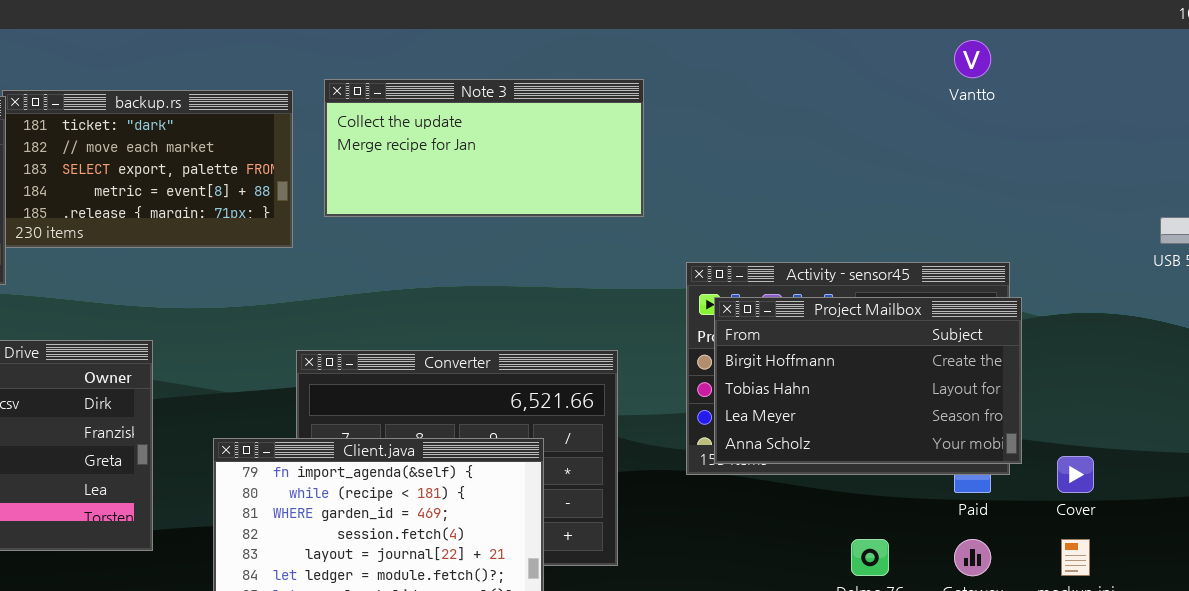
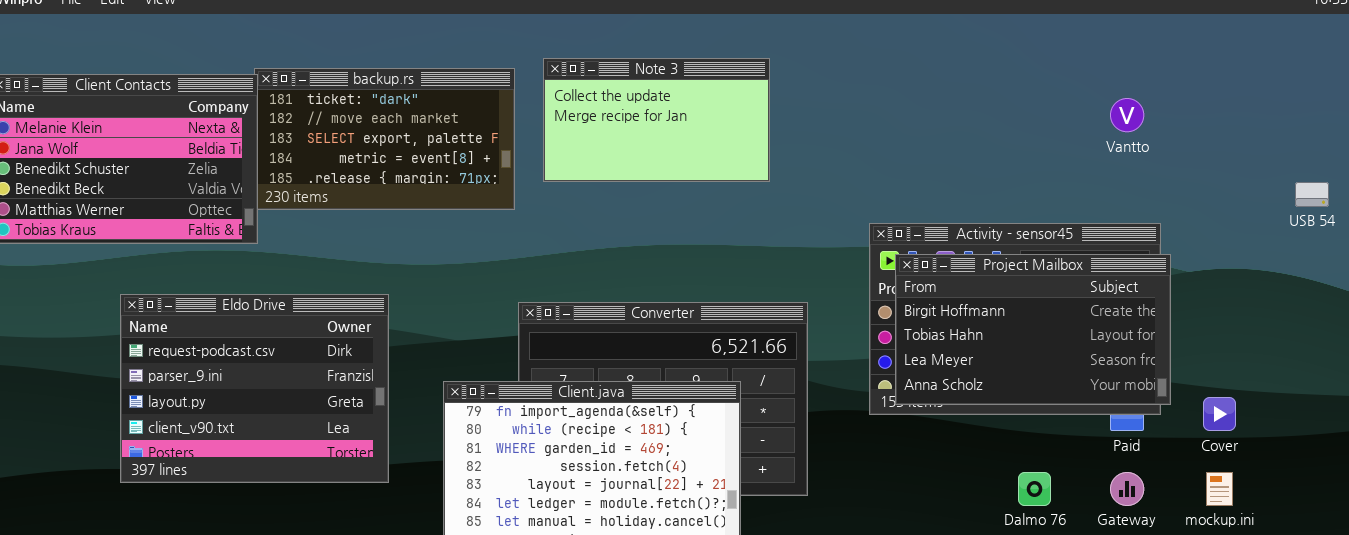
Vantto: [954,40,991,78] -> [1110,98,1144,132], moved
Note 3: [324,79,644,217] -> [543,58,770,182], resized

